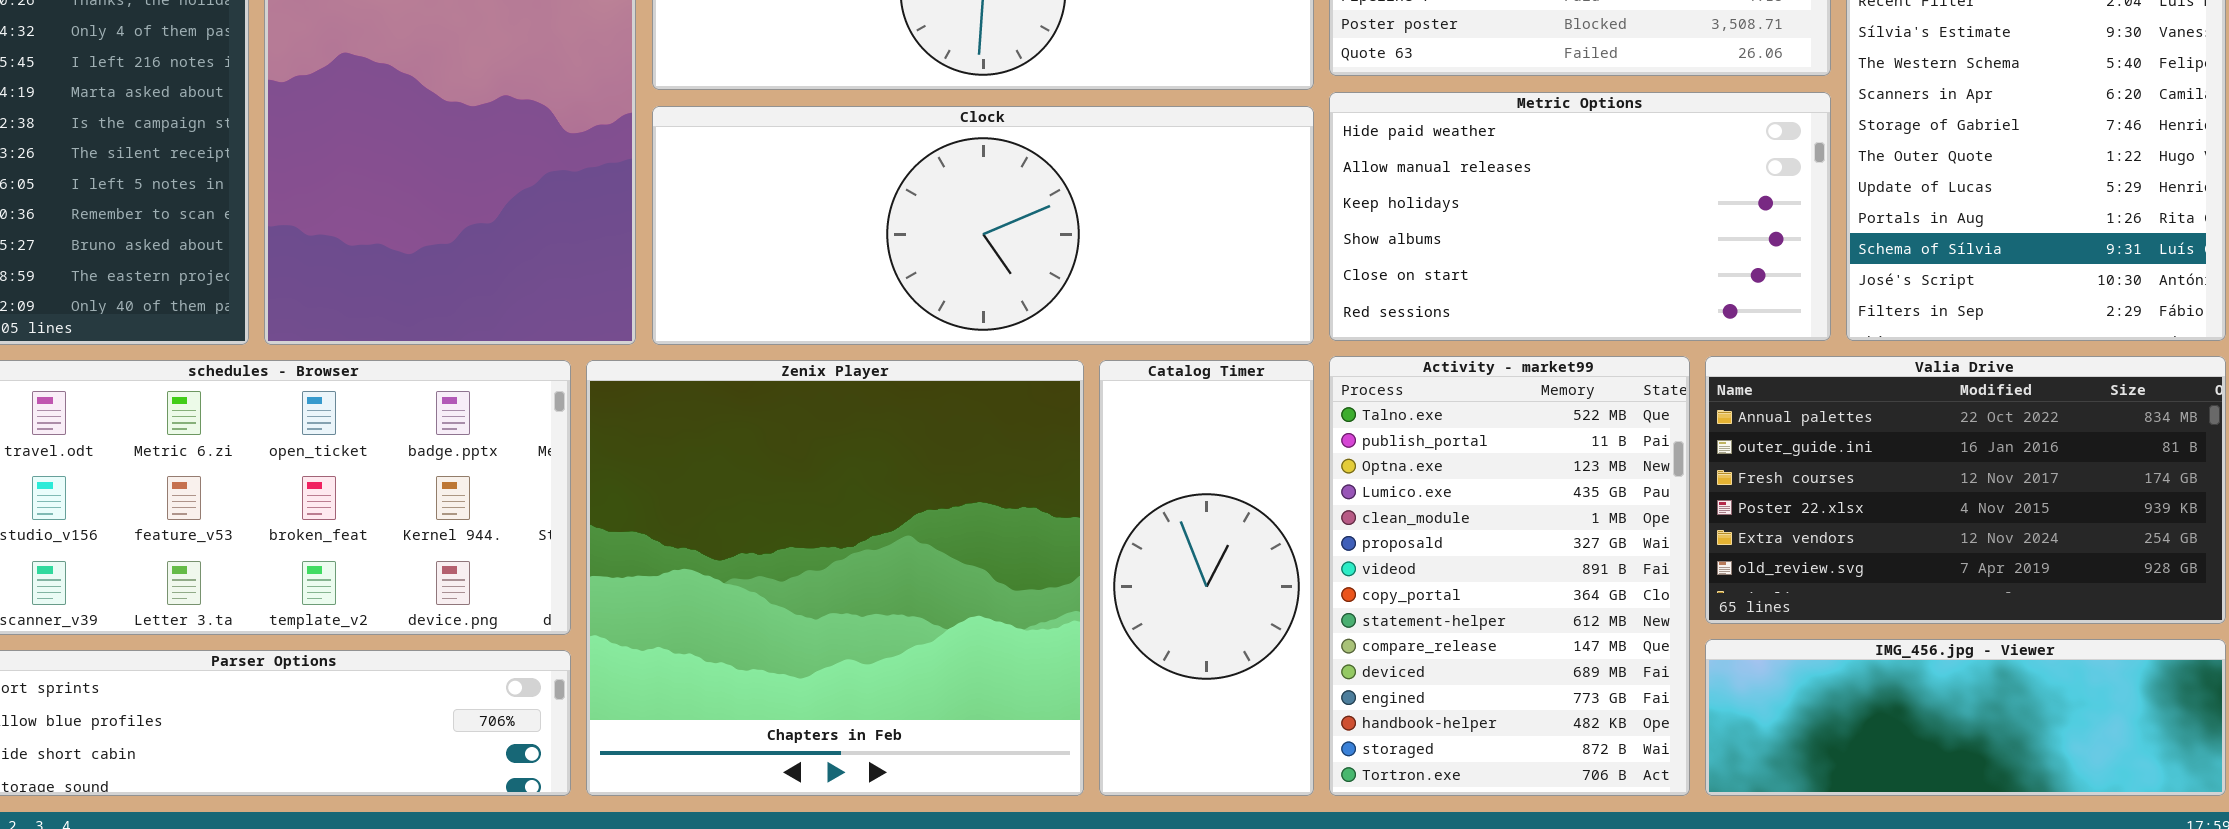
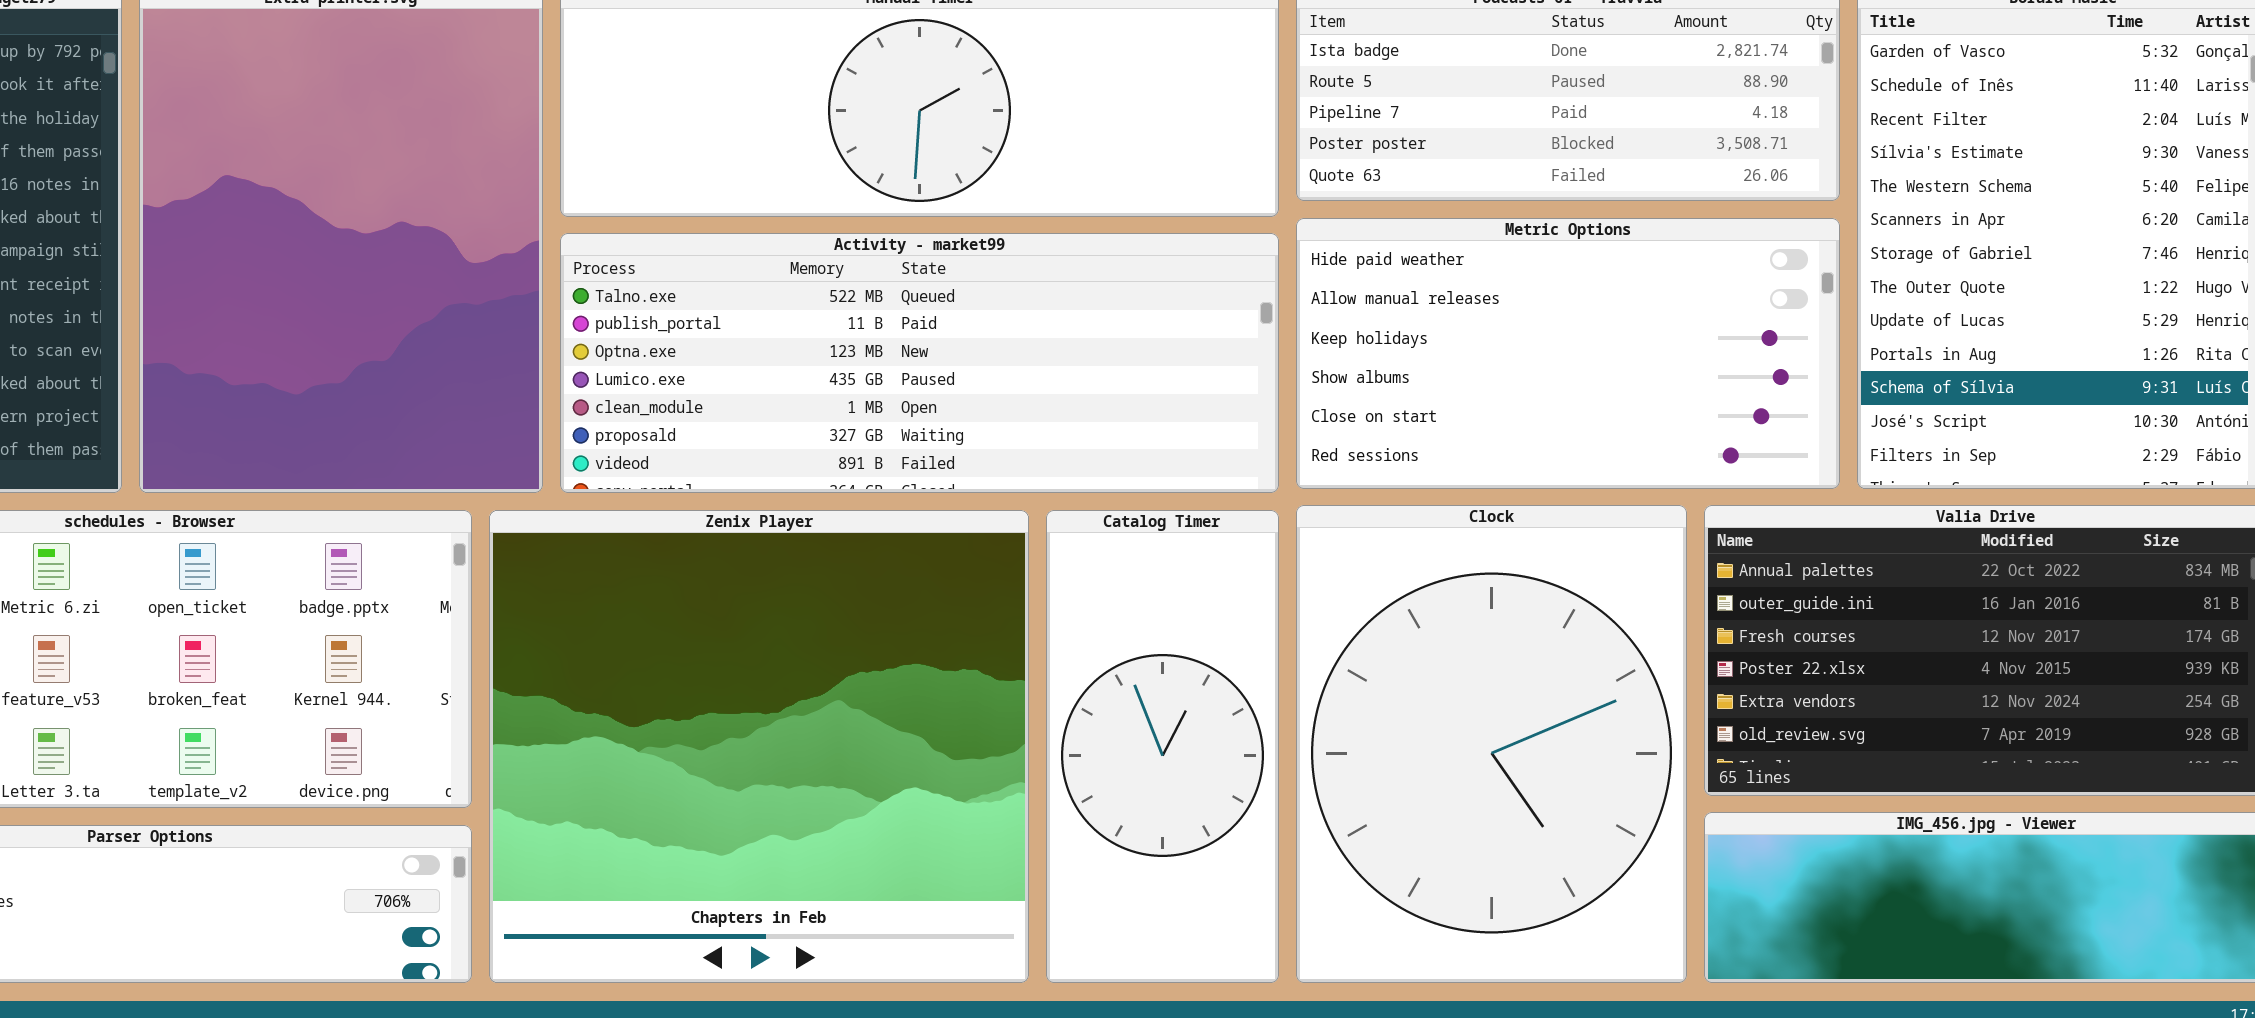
Clock: [652,106,1314,345] -> [1296,505,1687,983], moved, resized
Activity - market99: [1329,356,1690,796] -> [560,233,1279,493], moved, resized

